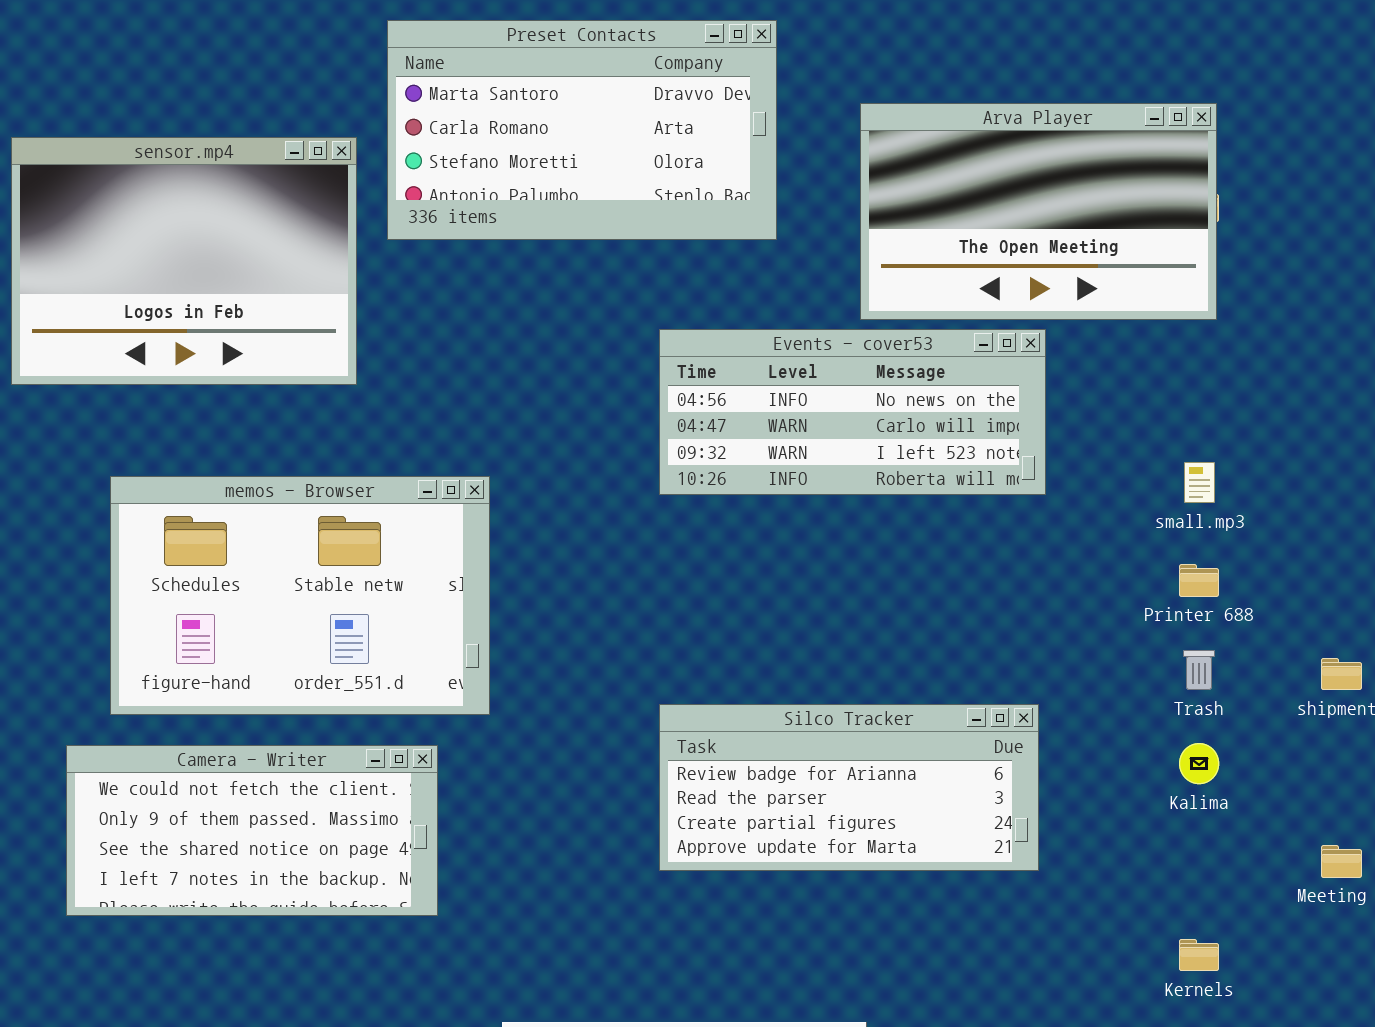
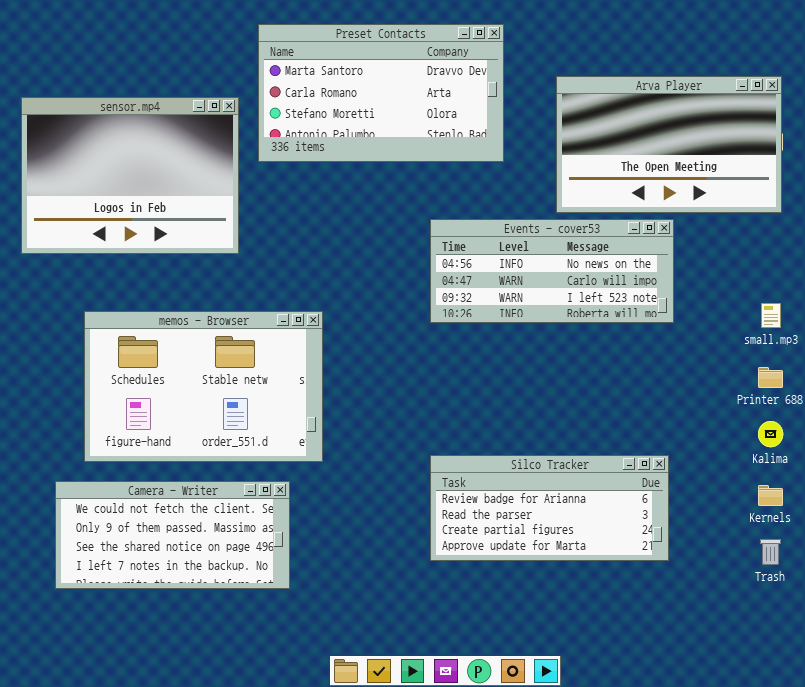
Trash: [1183,650,1215,690] -> [760,539,781,565], moved
Kalima: [1179,743,1219,784] -> [758,421,783,447], moved
Kernels: [1179,939,1219,971] -> [758,485,783,506], moved

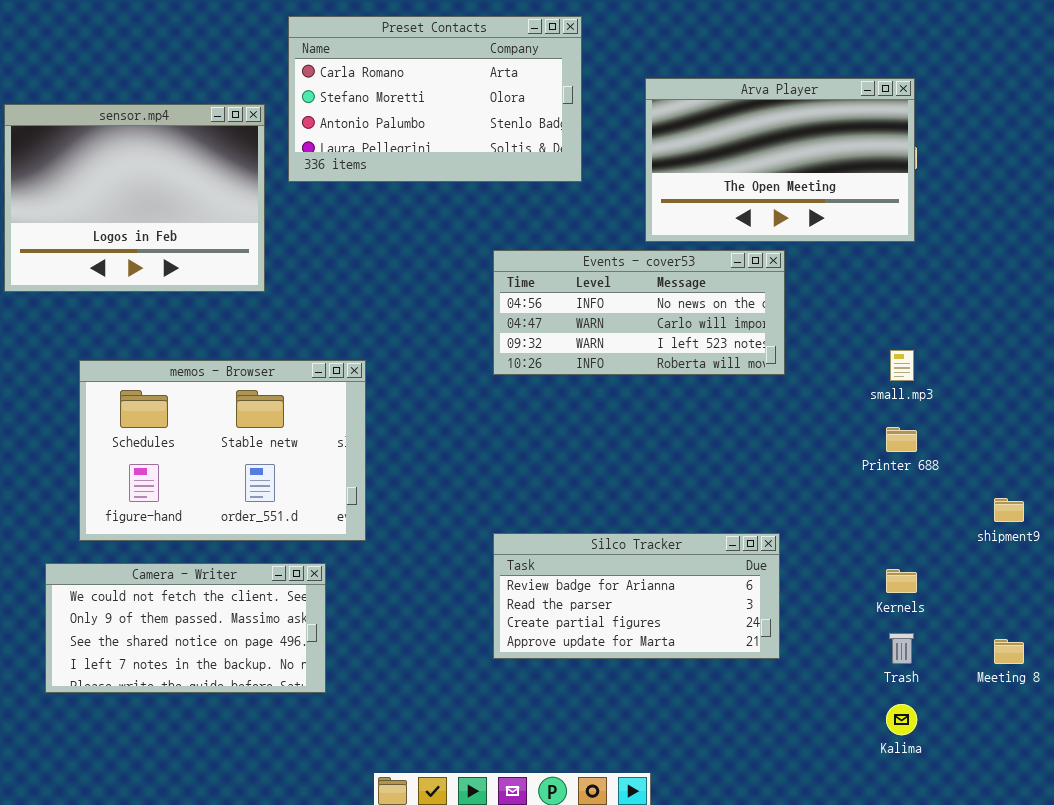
Preset Contacts: [258,24,504,162] -> [288,16,582,182], scrolled down 1 row
Kalima: [758,421,783,447] -> [886,704,917,735], moved

